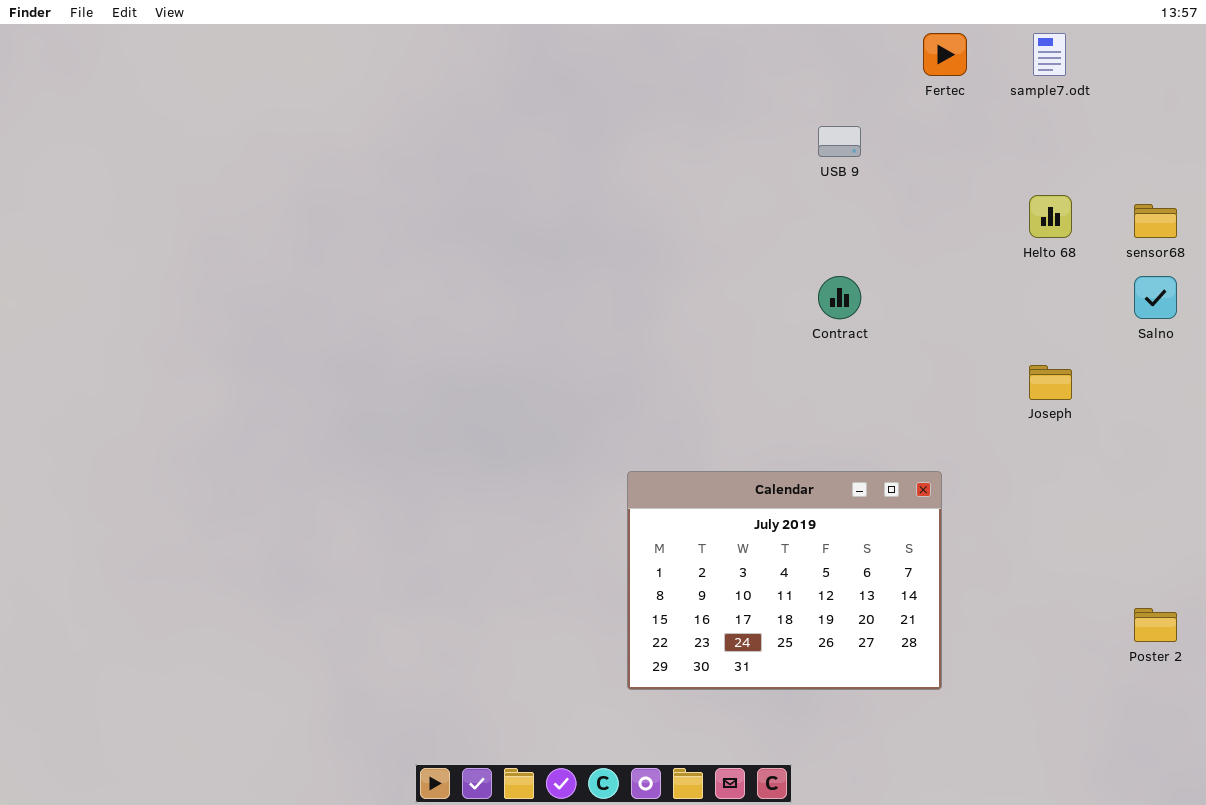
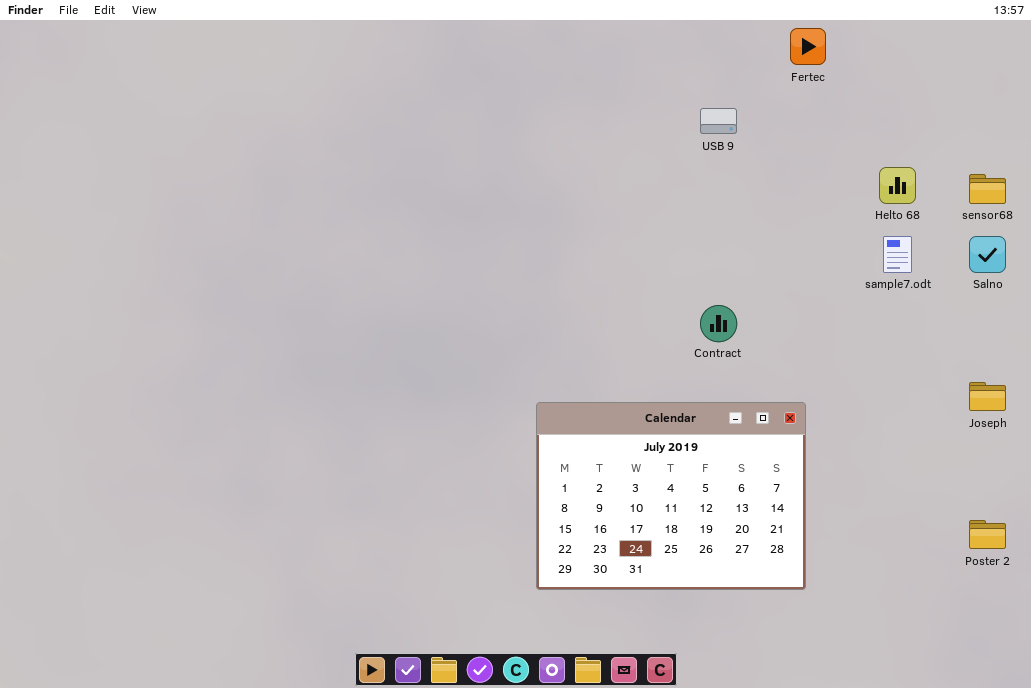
sample7.odt: [1033,33,1066,76] -> [883,236,912,273], moved
Contract: [818,276,861,319] -> [700,305,737,342], moved
Joseph: [1029,365,1072,400] -> [969,382,1006,411], moved

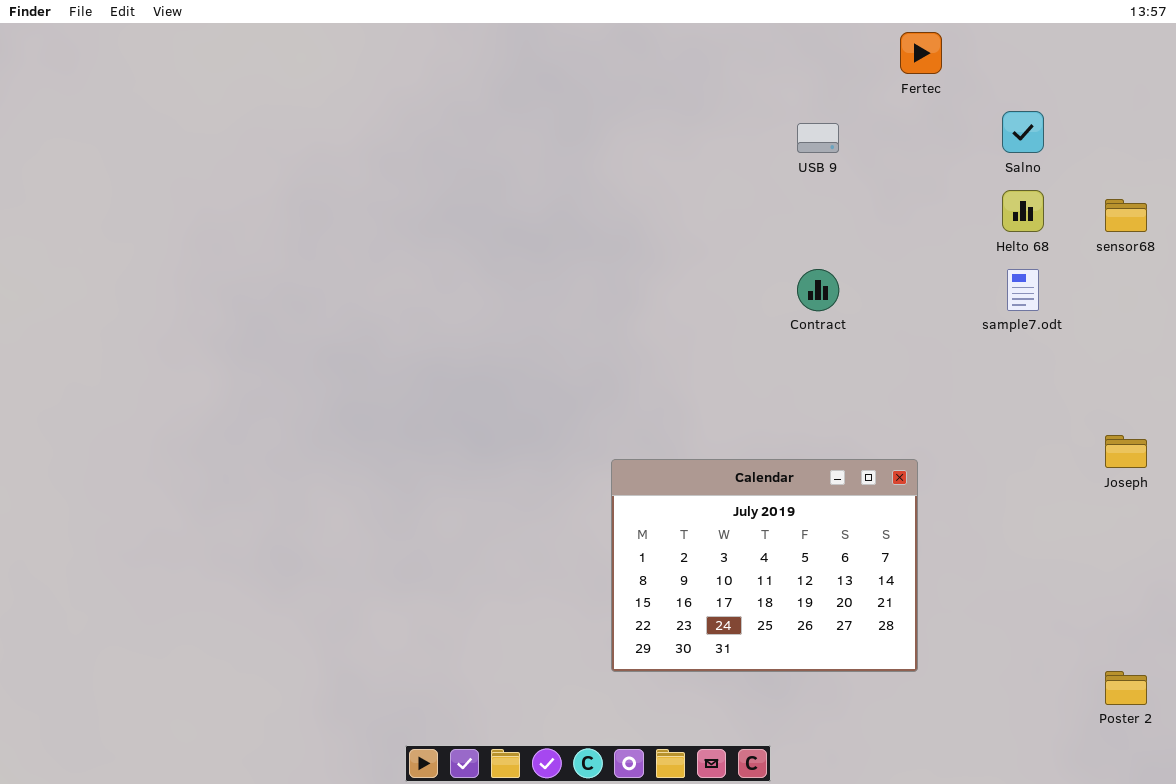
Salno: [969,236,1006,273] -> [1002,111,1044,153], moved
Contract: [700,305,737,342] -> [797,269,839,311], moved
Poster 2: [969,520,1006,549] -> [1105,671,1147,705], moved

